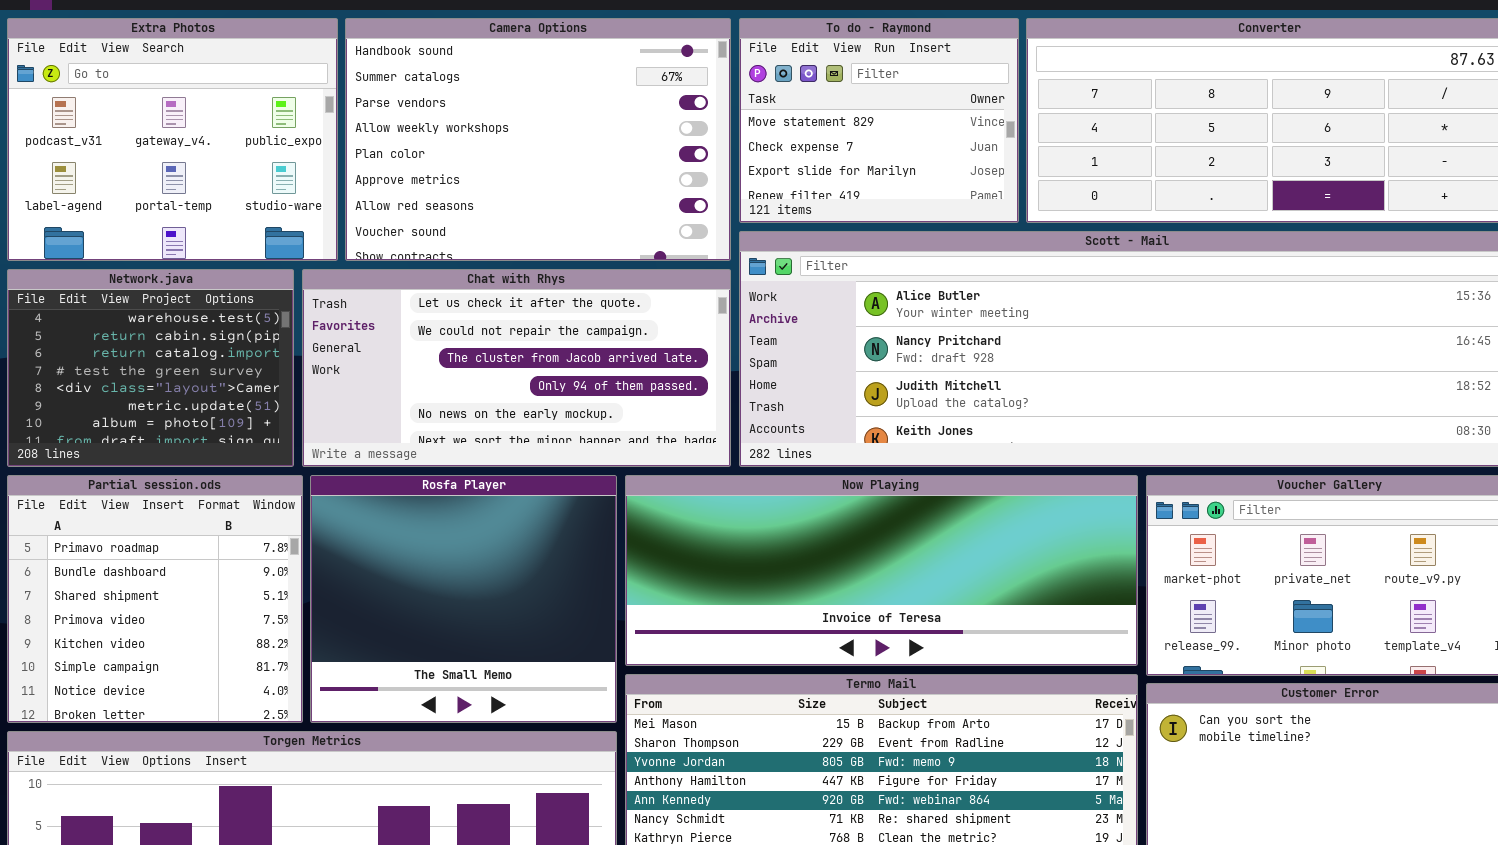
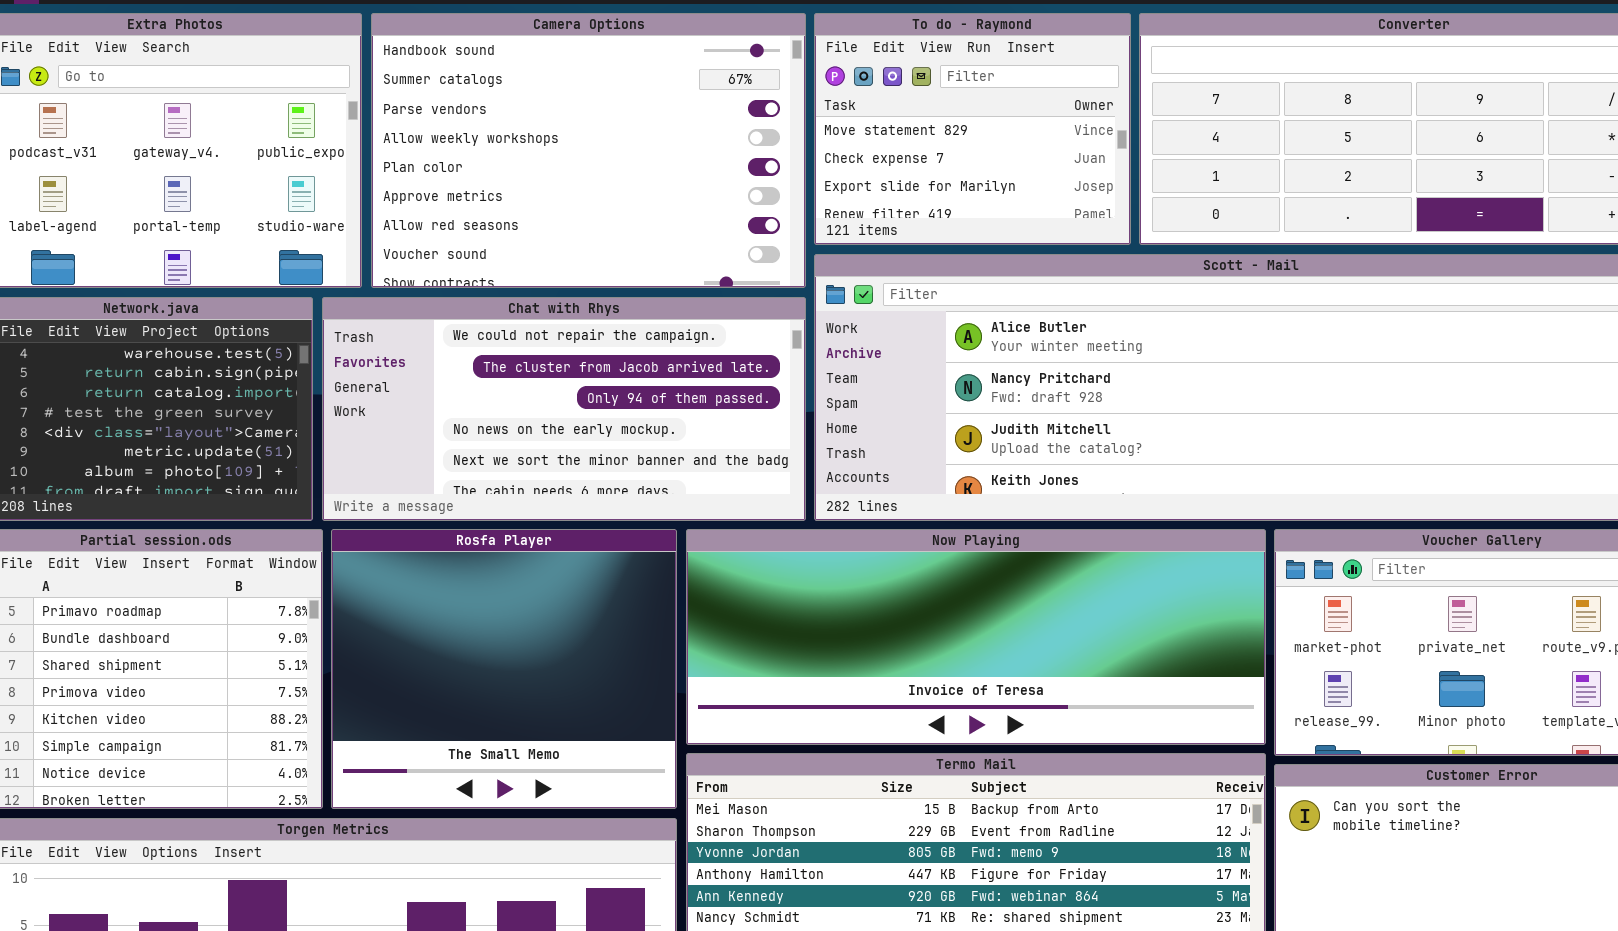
Chat with Rhys: [302,269,731,467] -> [322,297,806,521], scrolled down 1 row

